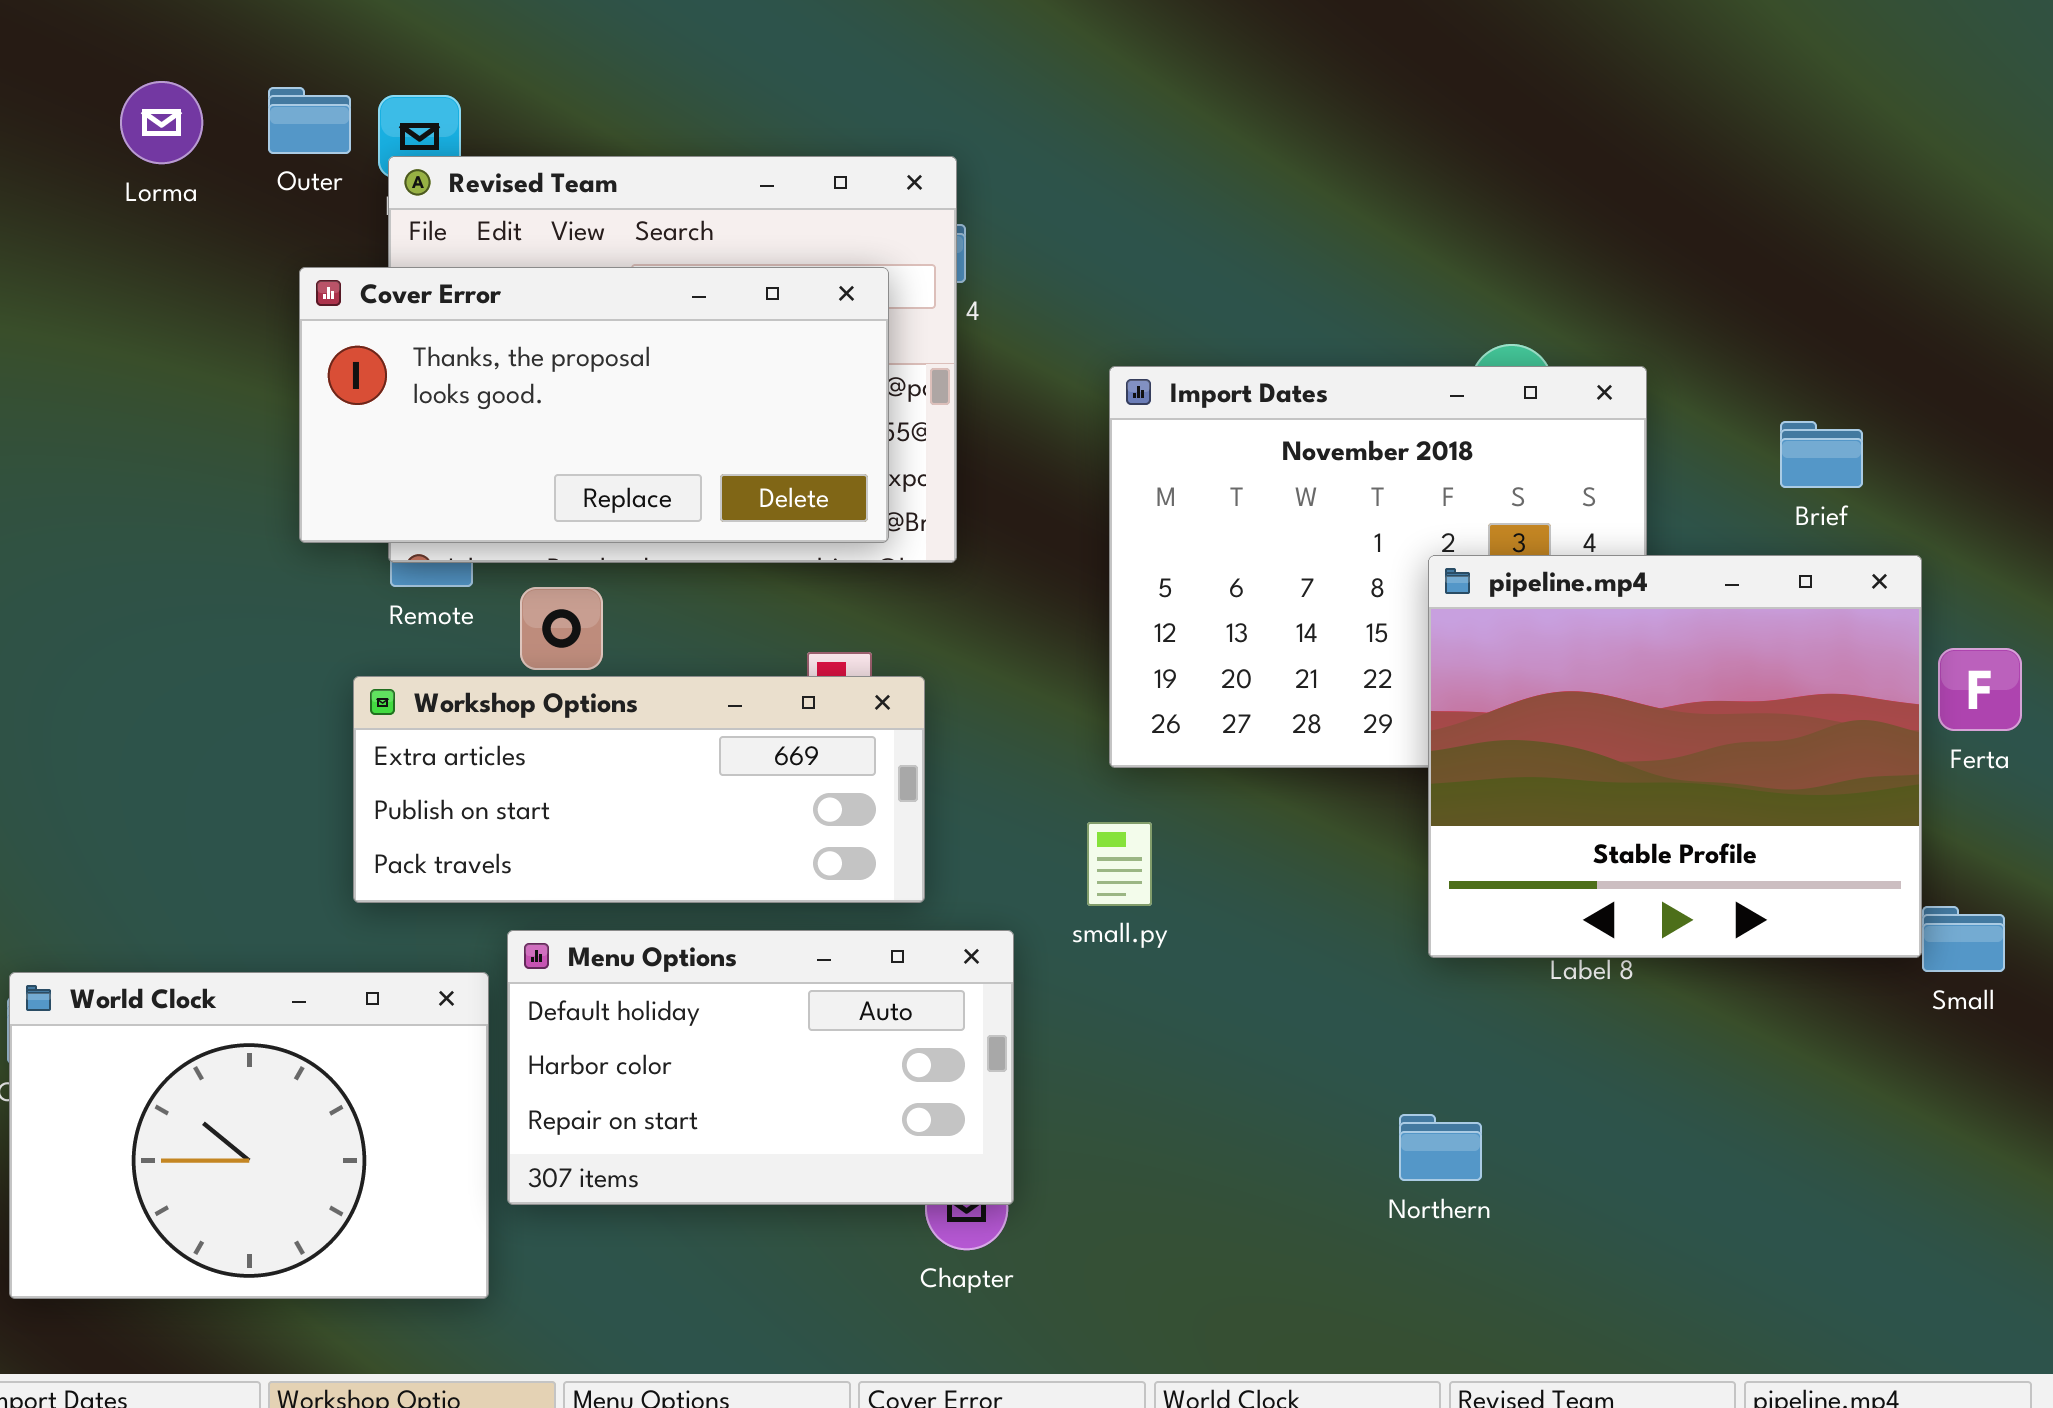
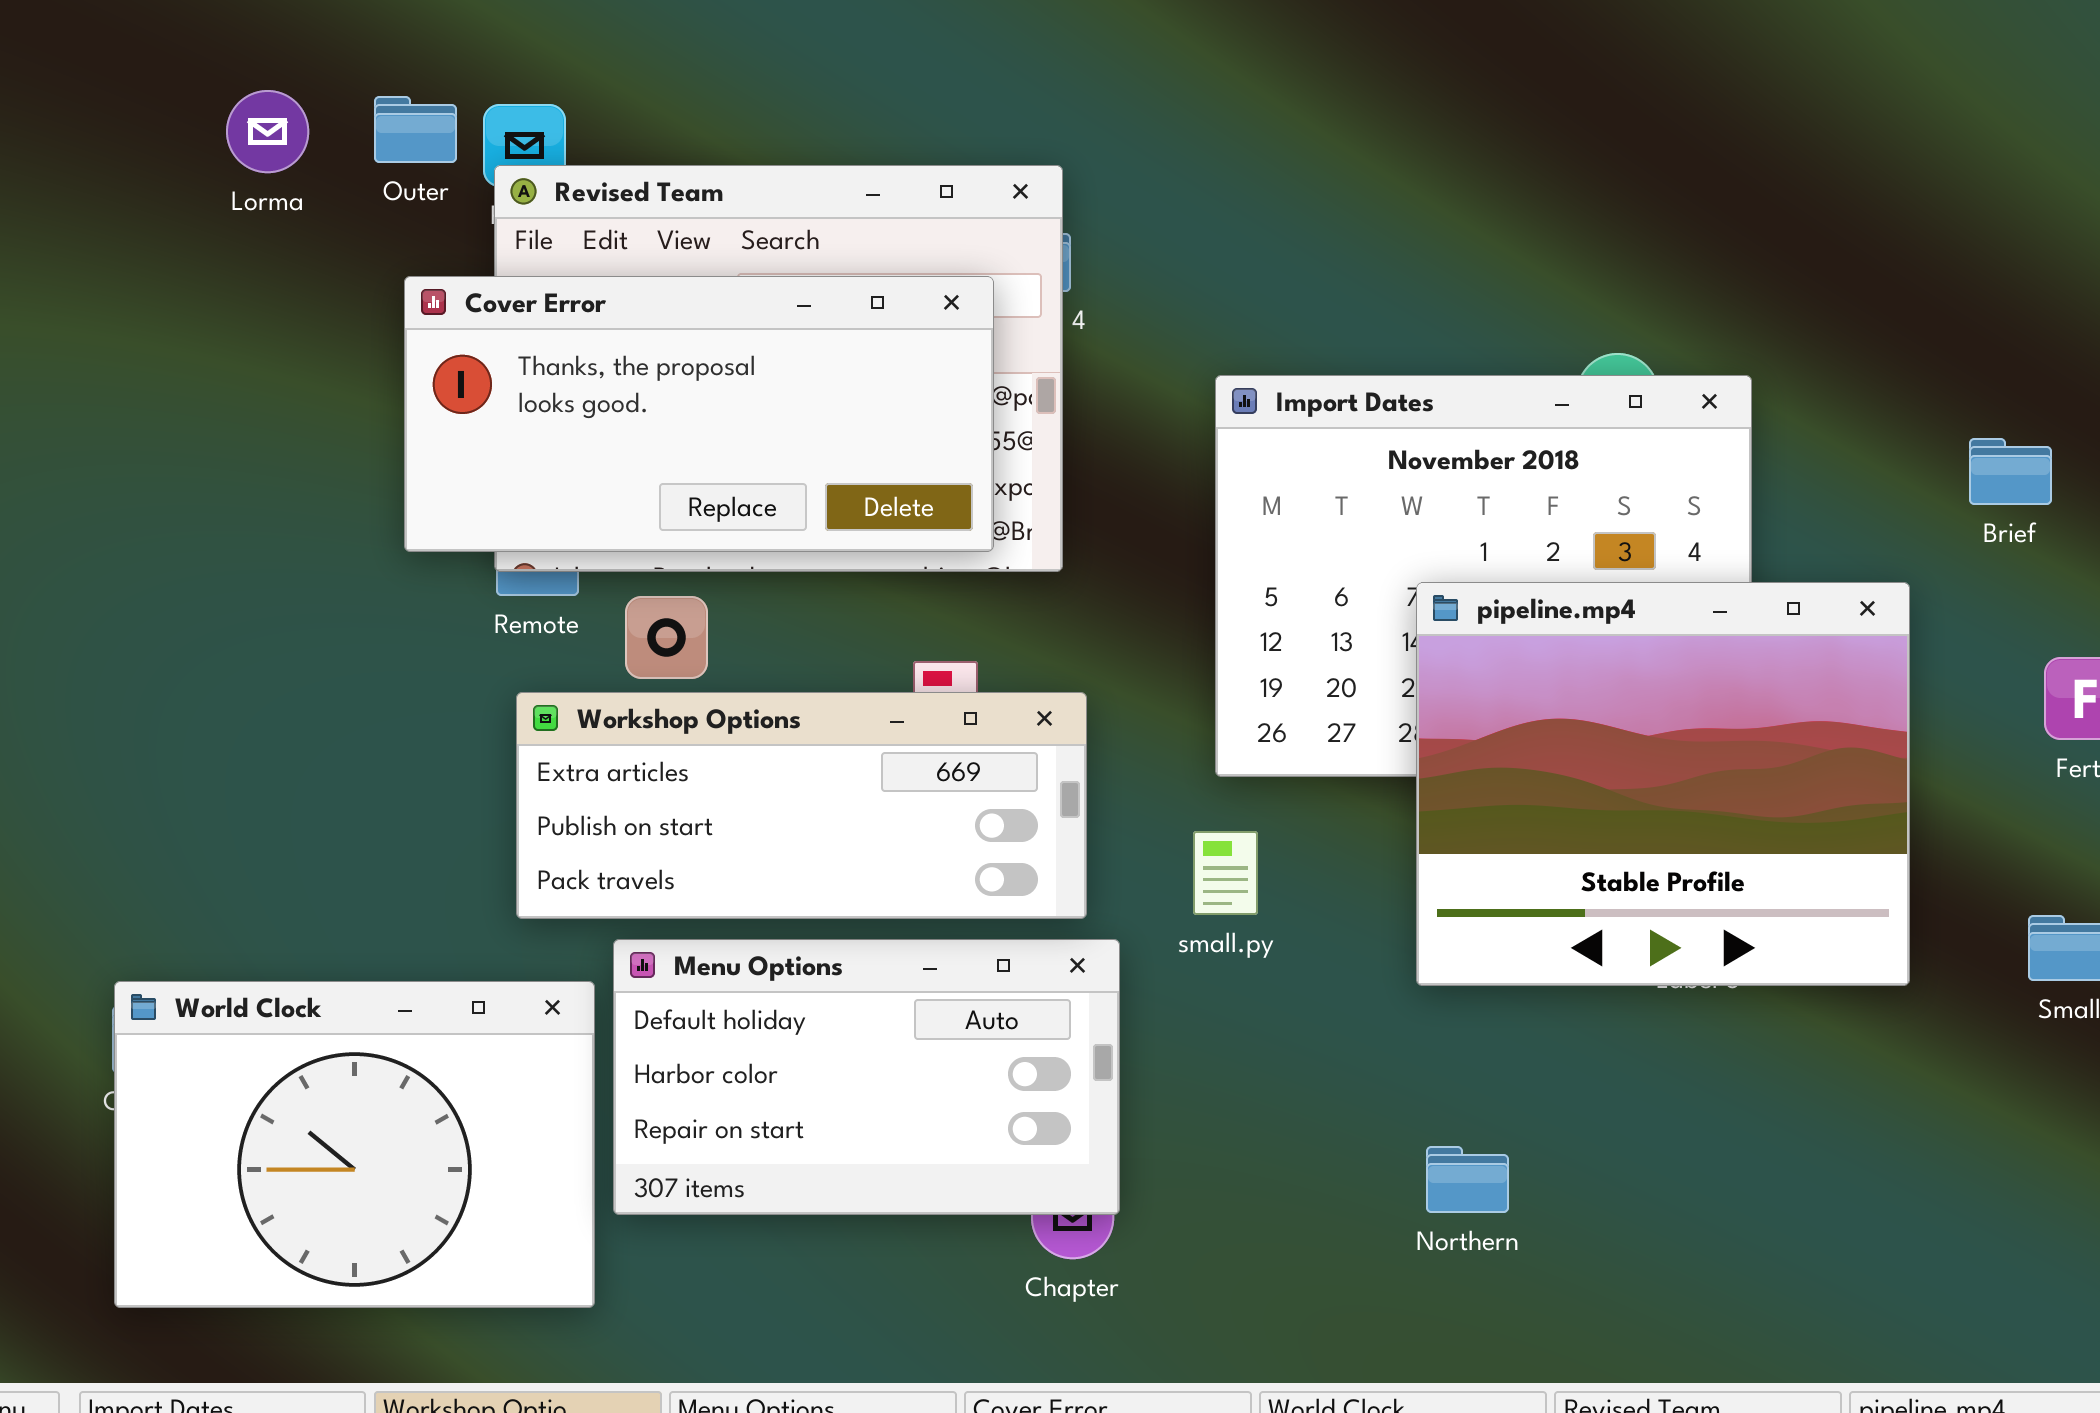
Brief: [1780,421,1863,488] -> [1969,438,2052,505], moved
pipeline.mp4: [1428,555,1922,958] -> [1416,582,1910,986], moved
Workshop Options: [353,676,925,903] -> [516,692,1087,919], moved
Northern: [1399,1114,1482,1181] -> [1426,1146,1509,1213], moved

